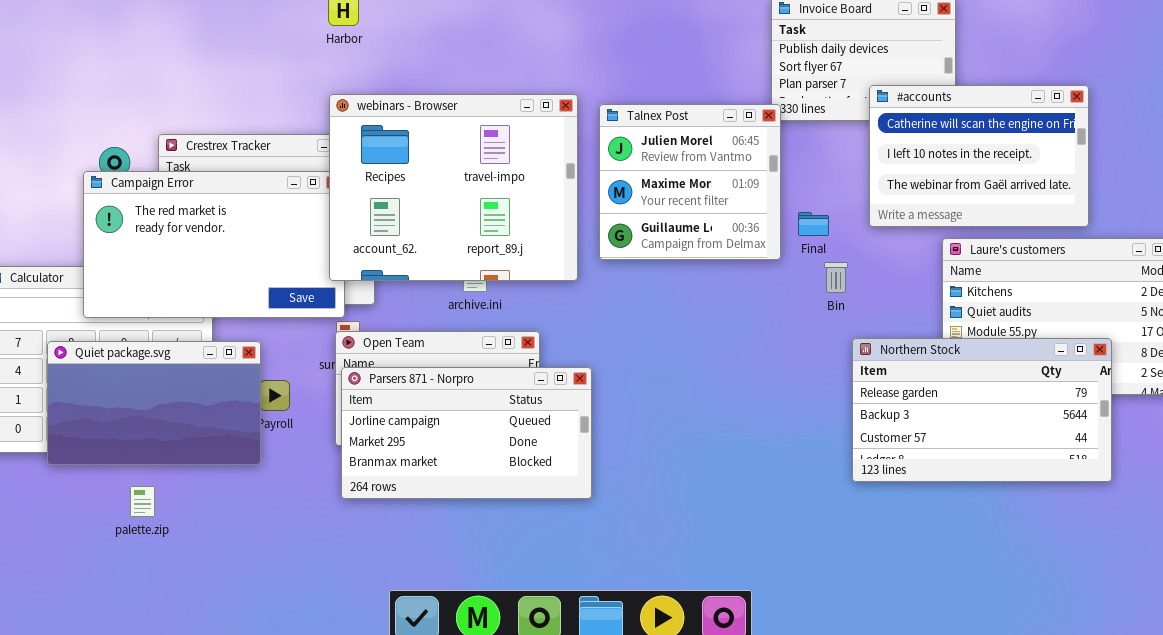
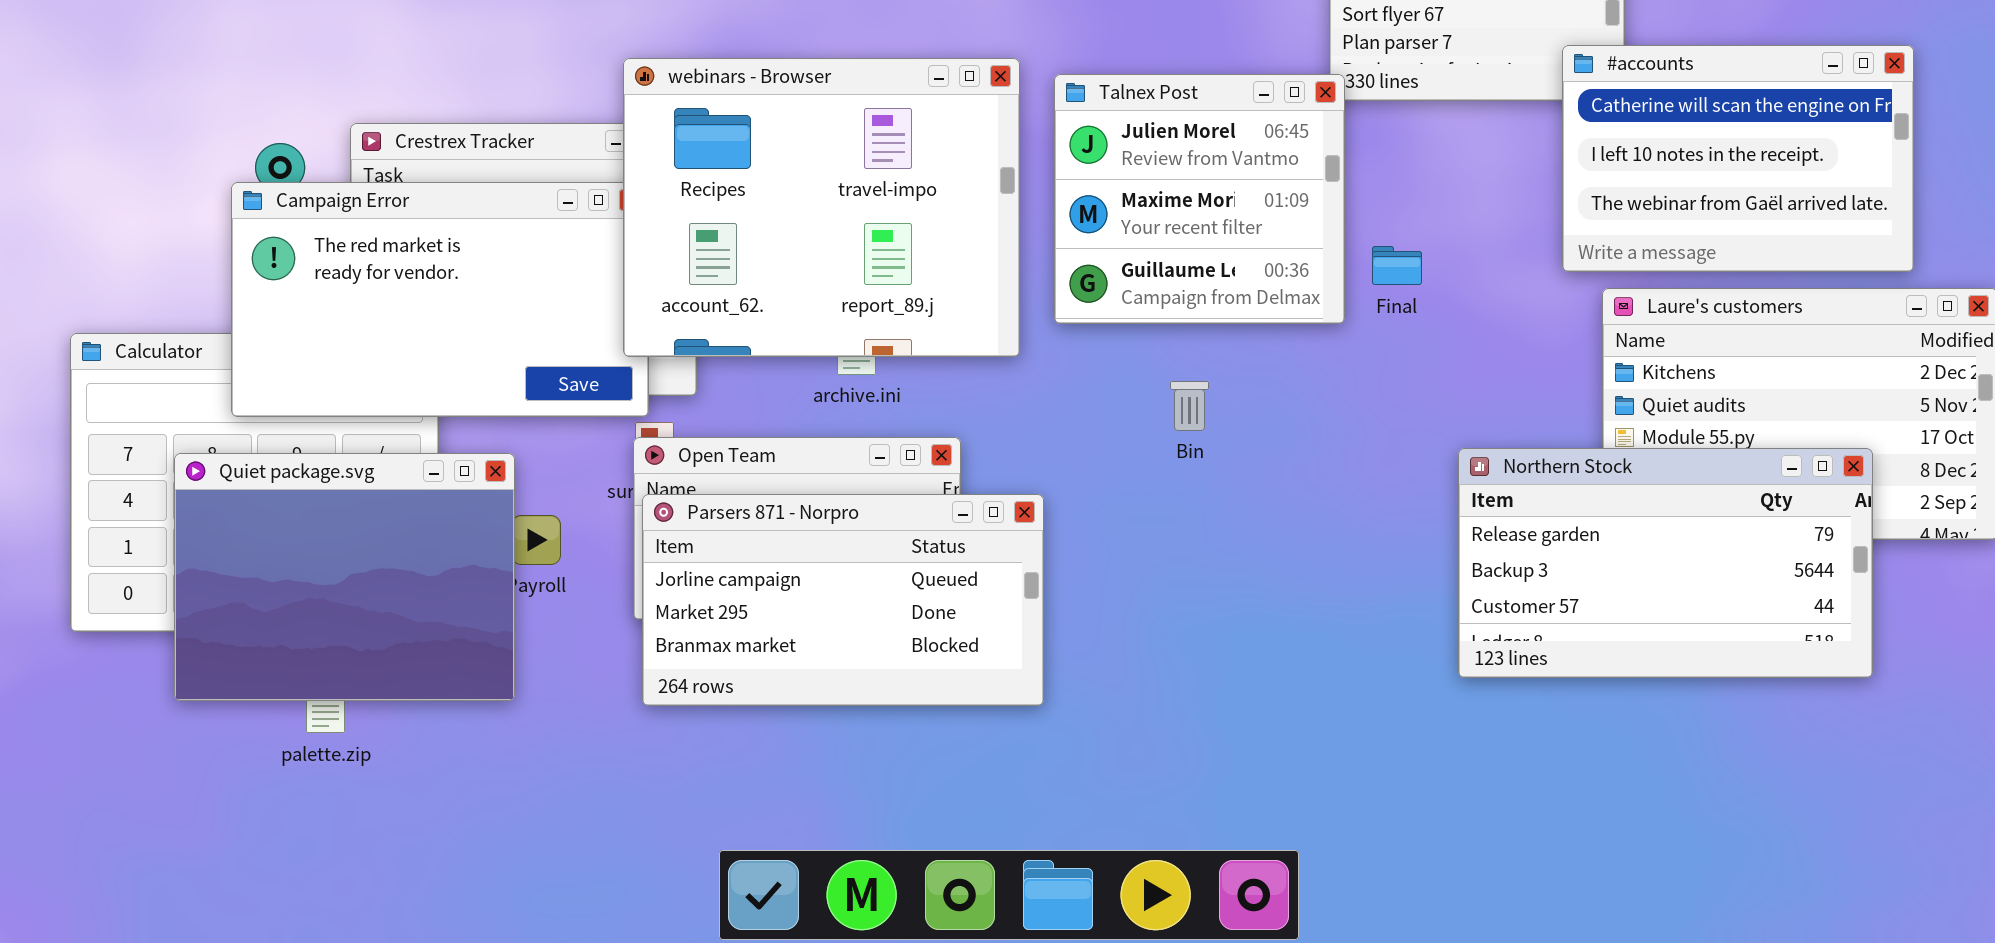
#accounts: [869,85,1089,227] -> [1562,45,1914,272], moved
Bin: [824,262,848,293] -> [1170,381,1209,431], moved
Quiet package.svg: [47,341,261,465] -> [174,453,515,701], resized

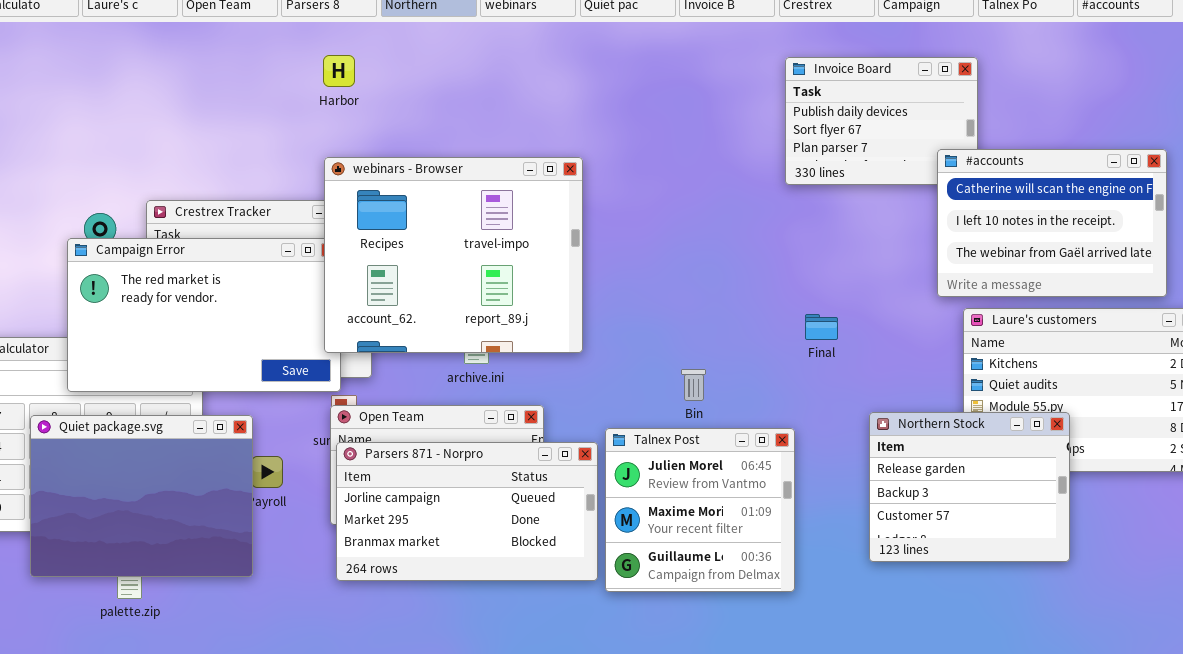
Talnex Post: [1054,74,1345,324] -> [605,428,795,592], moved
Final: [1372,246,1422,285] -> [805,314,838,340], moved
Northern Stock: [1458,448,1873,678] -> [869,412,1070,562], resized

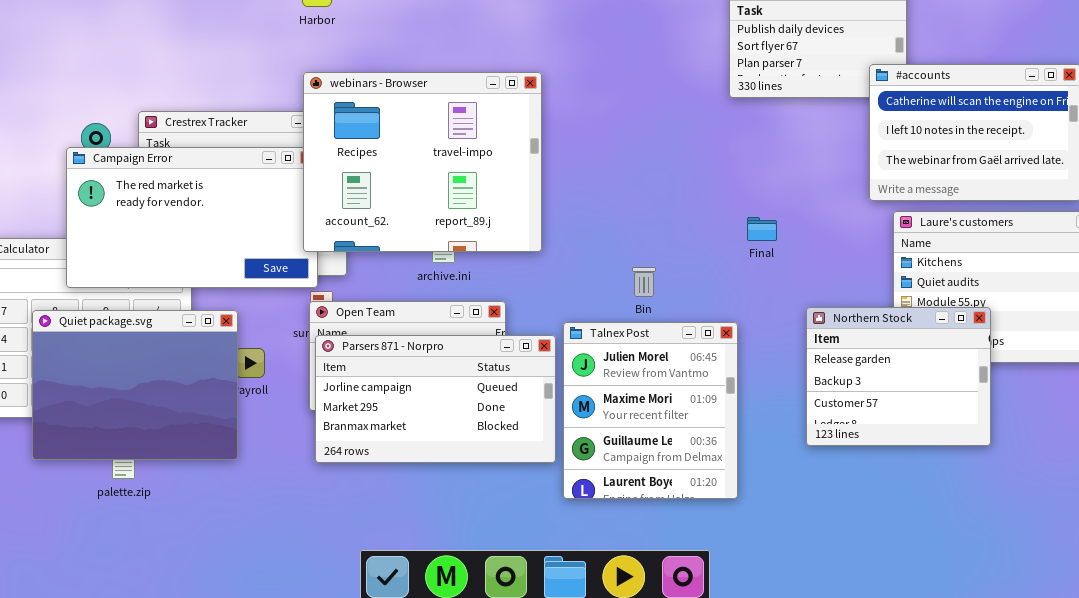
Talnex Post: [605,428,795,592] -> [563,322,738,499], resized

